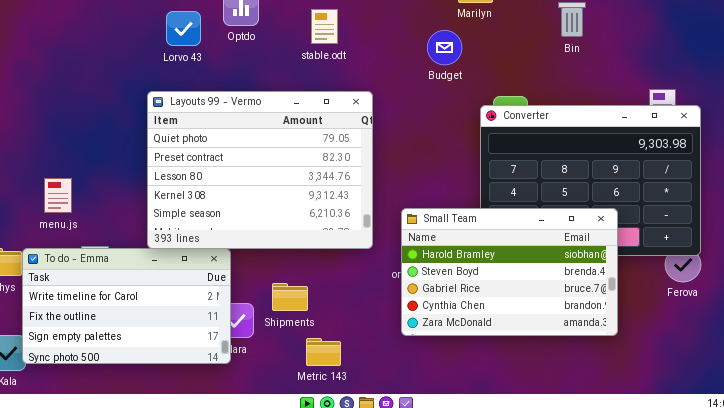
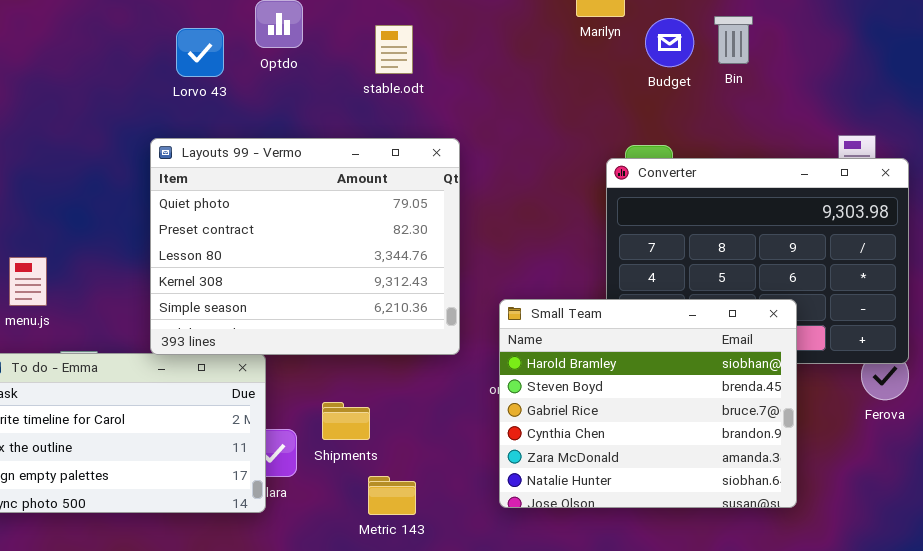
Budget: [427,30,462,65] -> [645,18,694,67], moved
Small Team: [401,208,618,336] -> [499,299,797,508], resized

